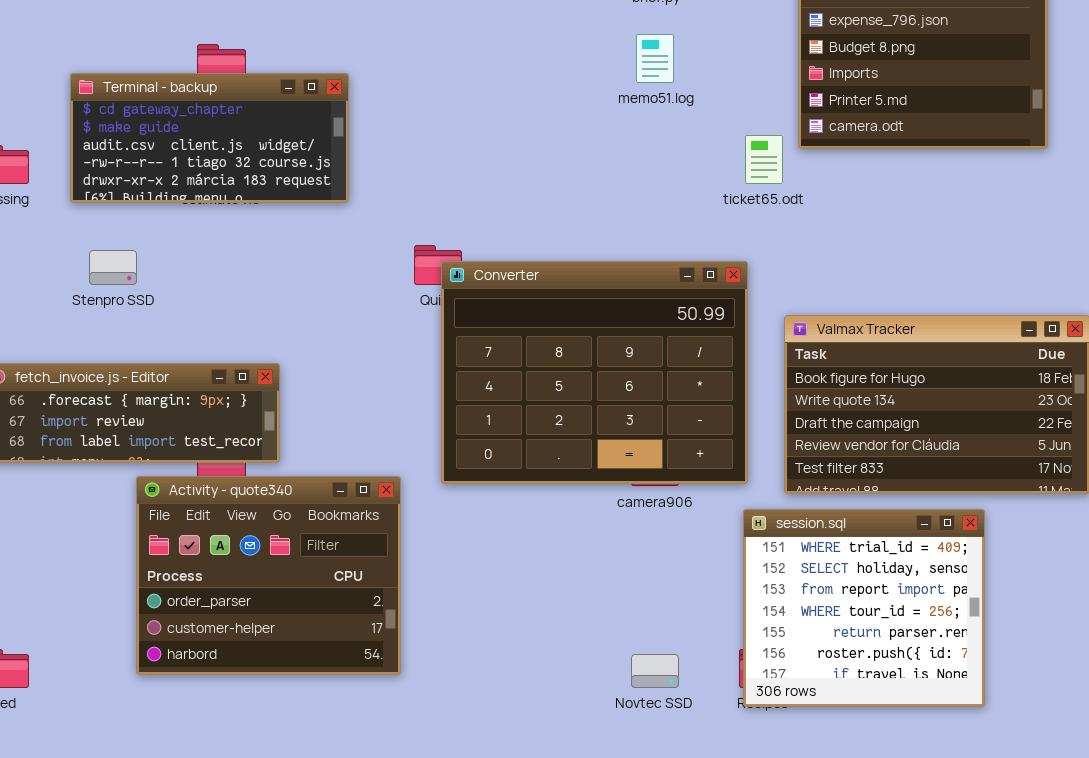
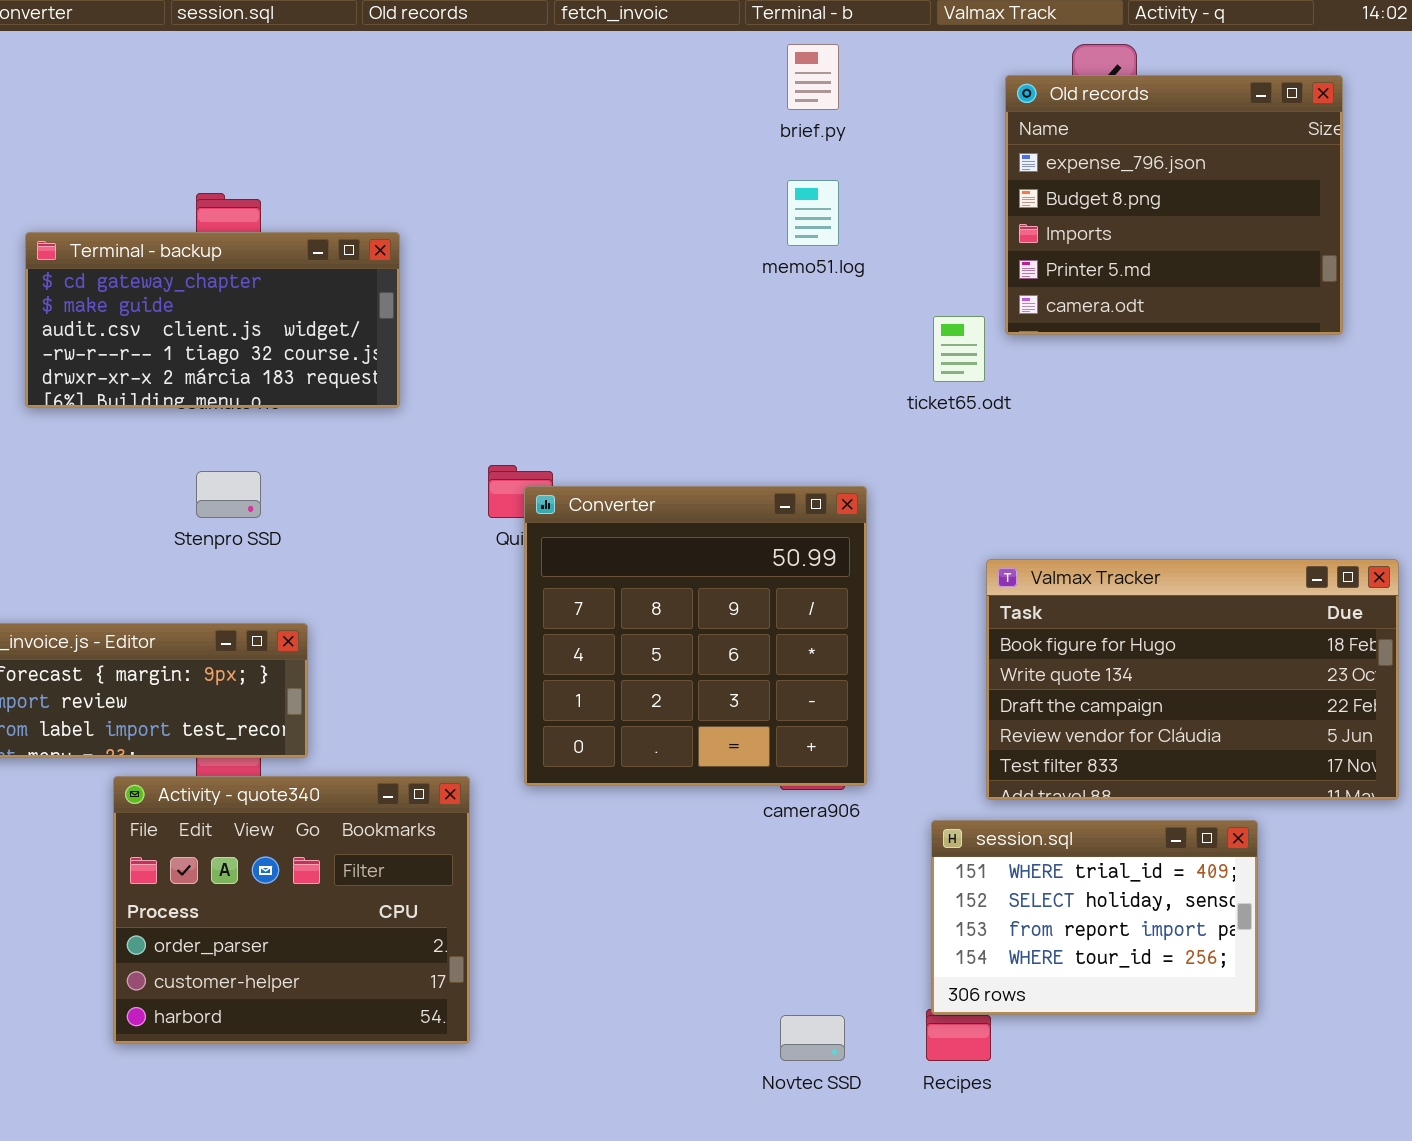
Stenpro SSD: [89,250,137,285] -> [196,471,261,518], moved
Converter: [441,261,748,484] -> [524,486,867,786], resized
session.sql: [743,509,985,707] -> [931,820,1258,1015], resized

